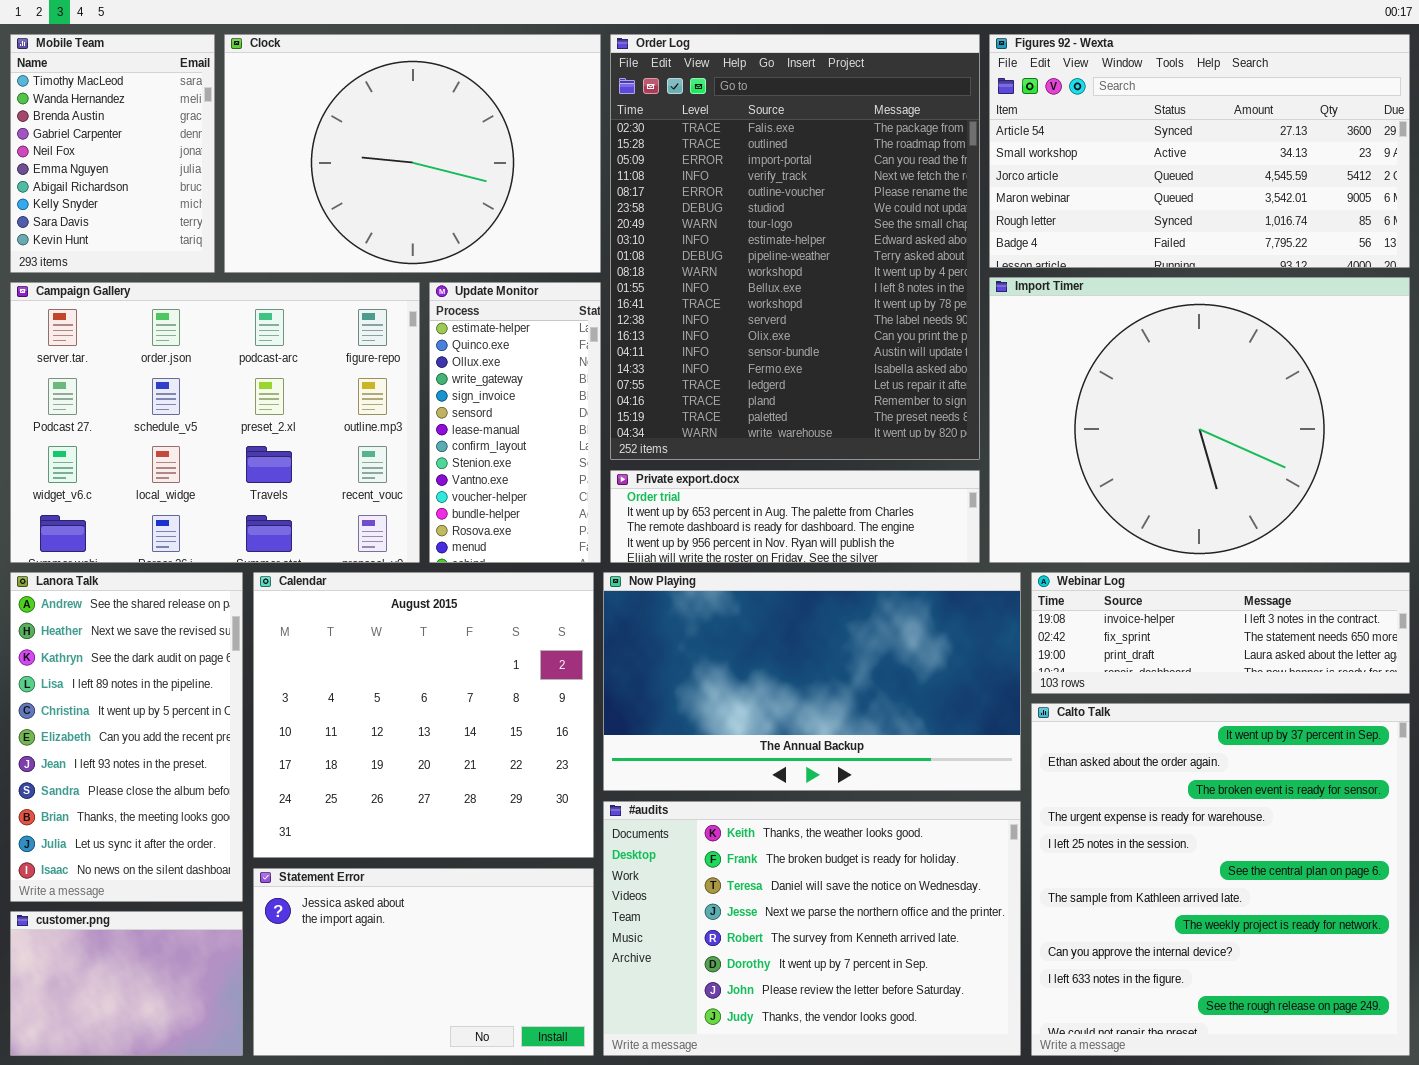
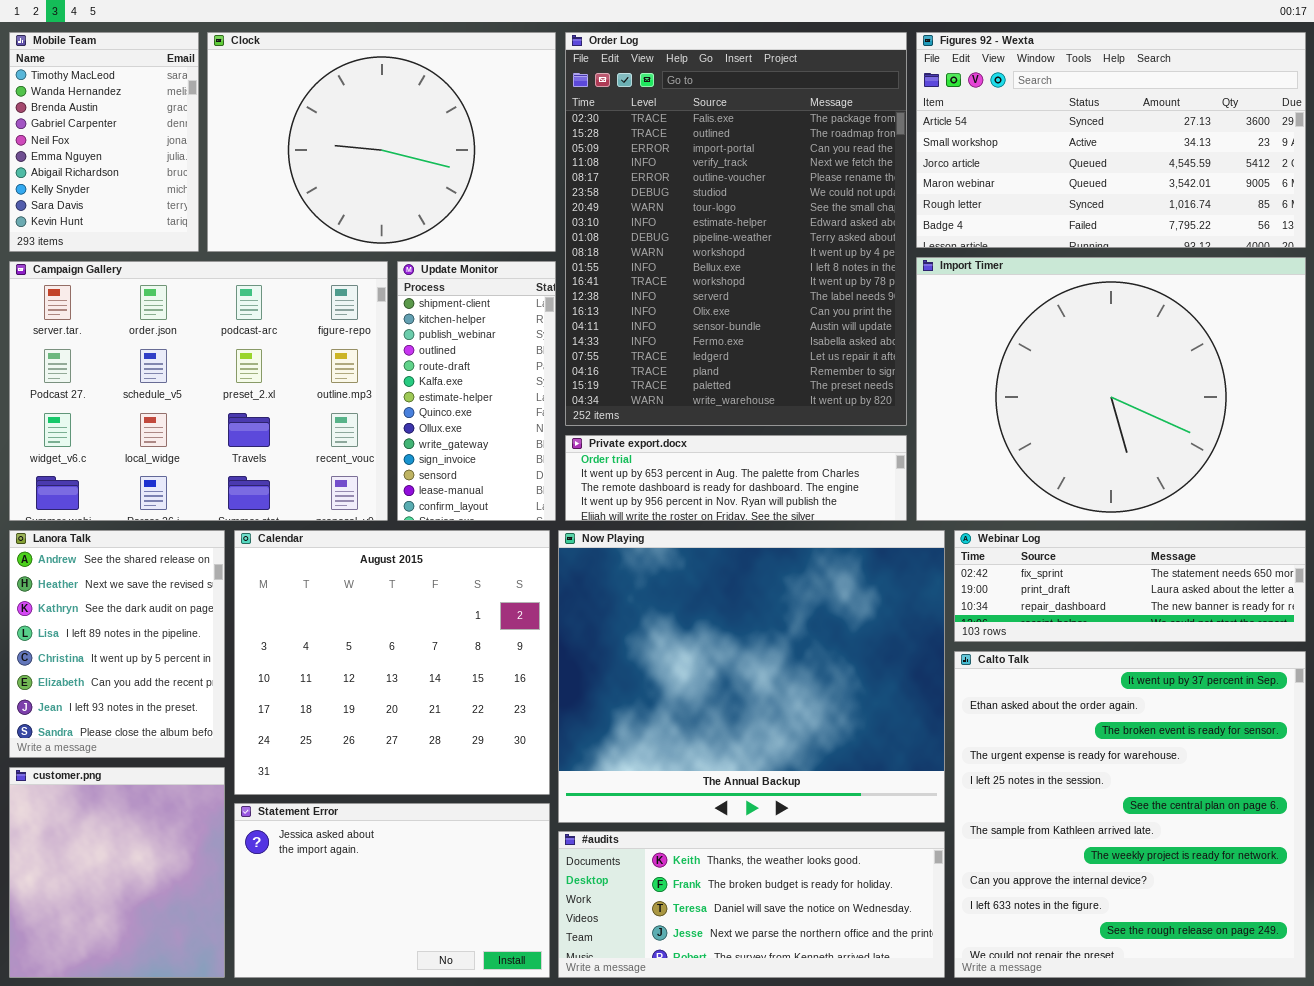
Update Monitor: [429,282,601,563] -> [397,261,556,521], scrolled up 6 rows
Lanora Talk: [10,572,243,902] -> [9,530,225,758], resized
Now Playing: [603,572,1021,791] -> [558,530,945,823], resized
Webinar Log: [1031,572,1410,694] -> [954,530,1306,642], scrolled down 1 row
#audits: [603,801,1021,1056] -> [558,831,945,978], resized
customer.png: [10,911,243,1056] -> [9,767,225,978], resized

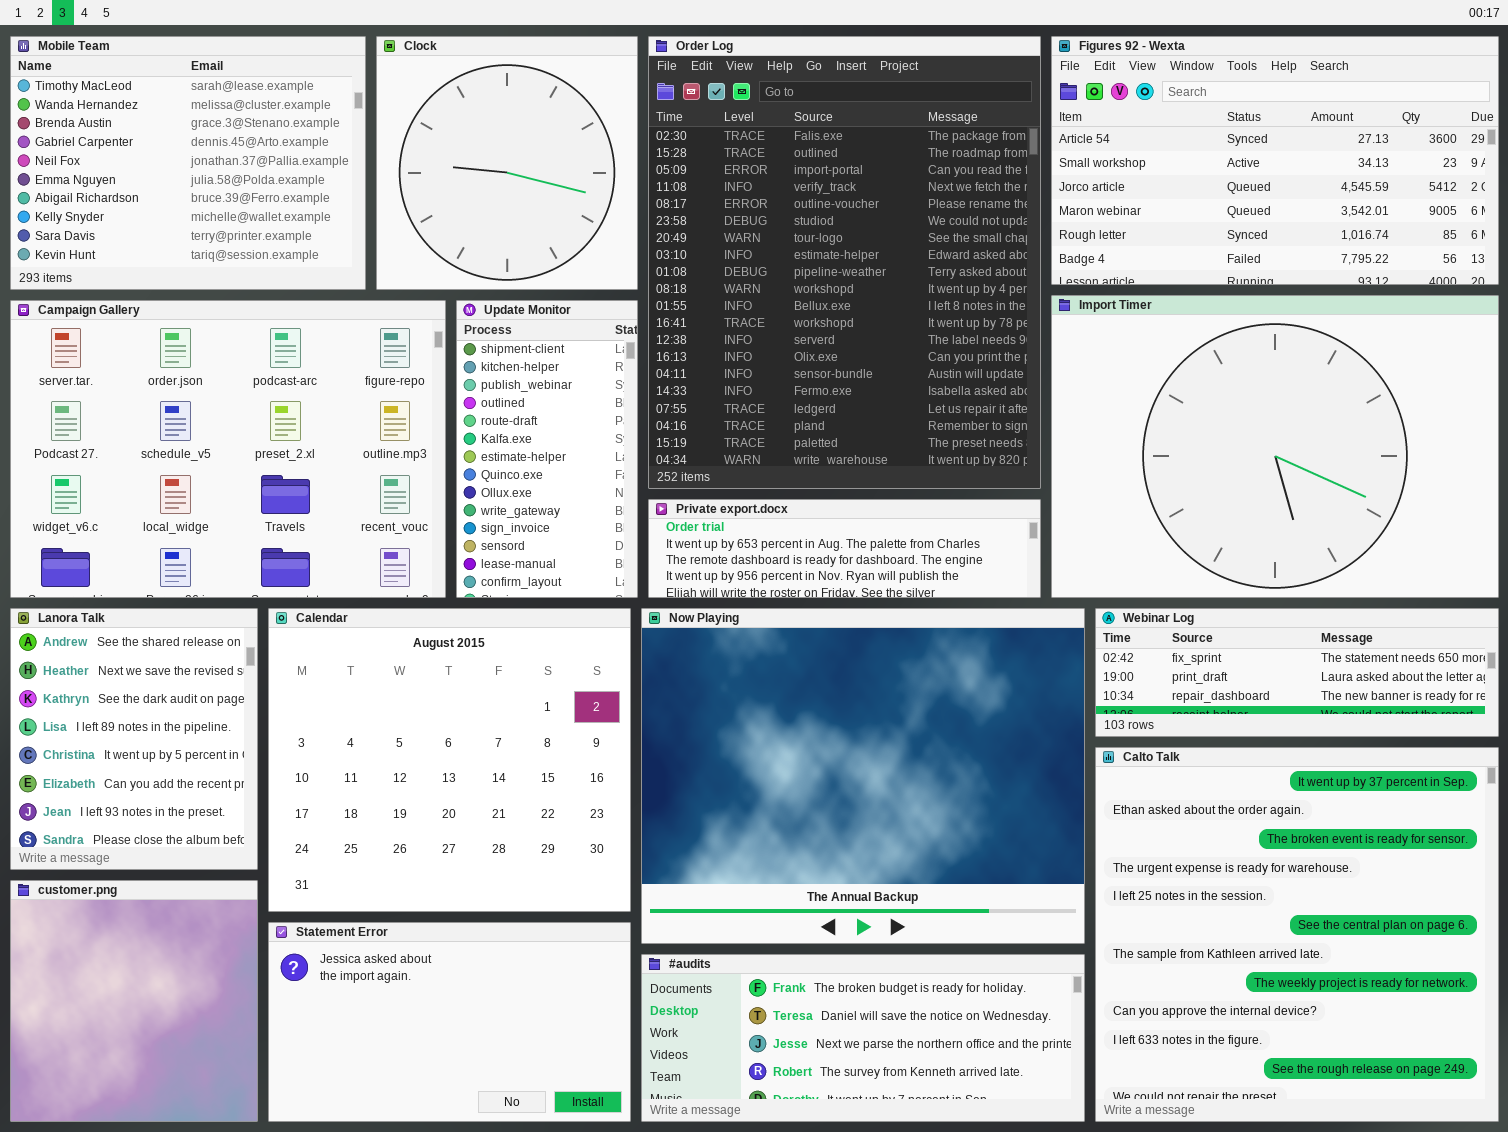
Mobile Team: [9,32,199,252] -> [10,36,366,290], resized
Clock: [207,32,556,252] -> [376,36,638,290], resized
#audits: [558,831,945,978] -> [641,954,1085,1122], scrolled down 1 row

